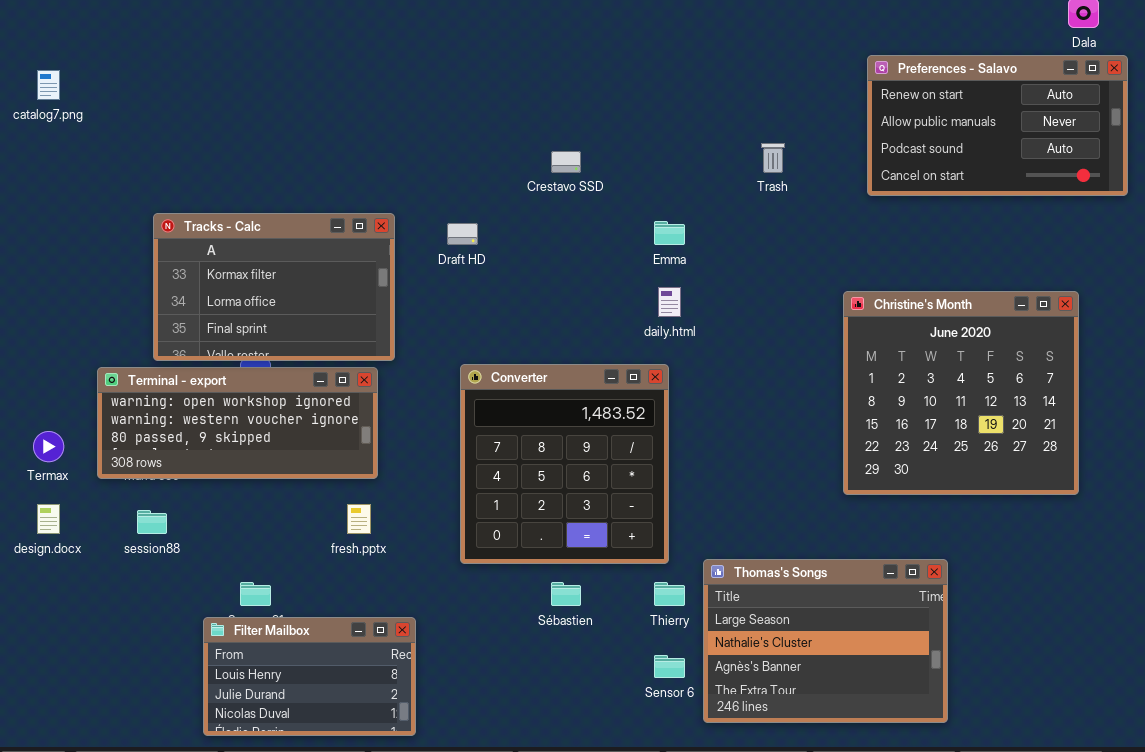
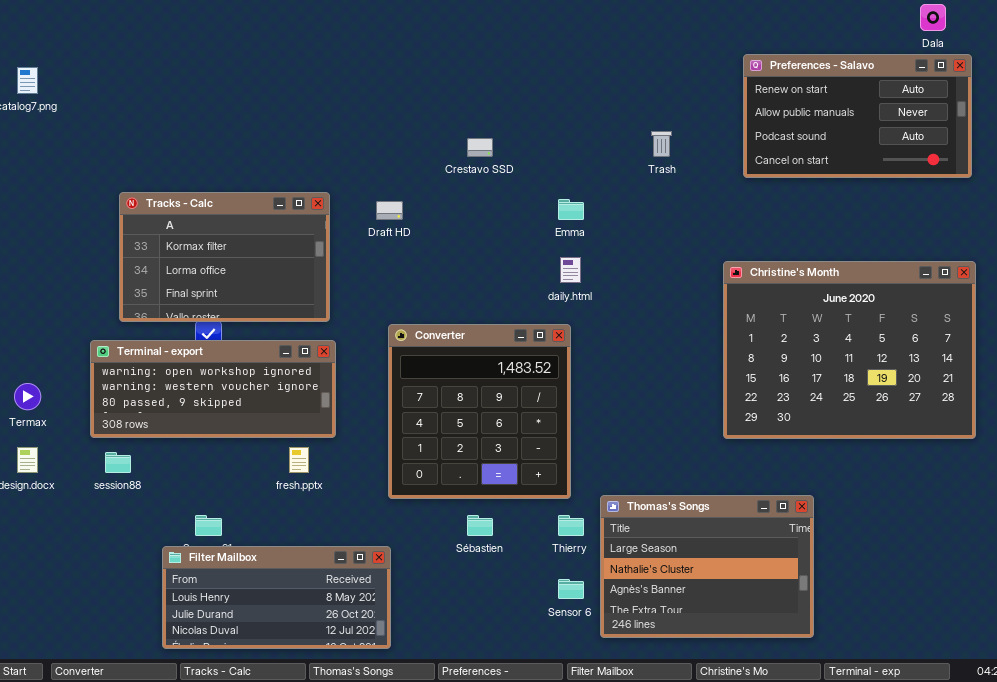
Christine's Month: [843,291,1079,495] -> [723,261,976,439], resized
Terminal - export: [97,367,378,479] -> [90,340,336,438], moved
Filter Mailbox: [203,617,416,736] -> [162,546,391,649], resized

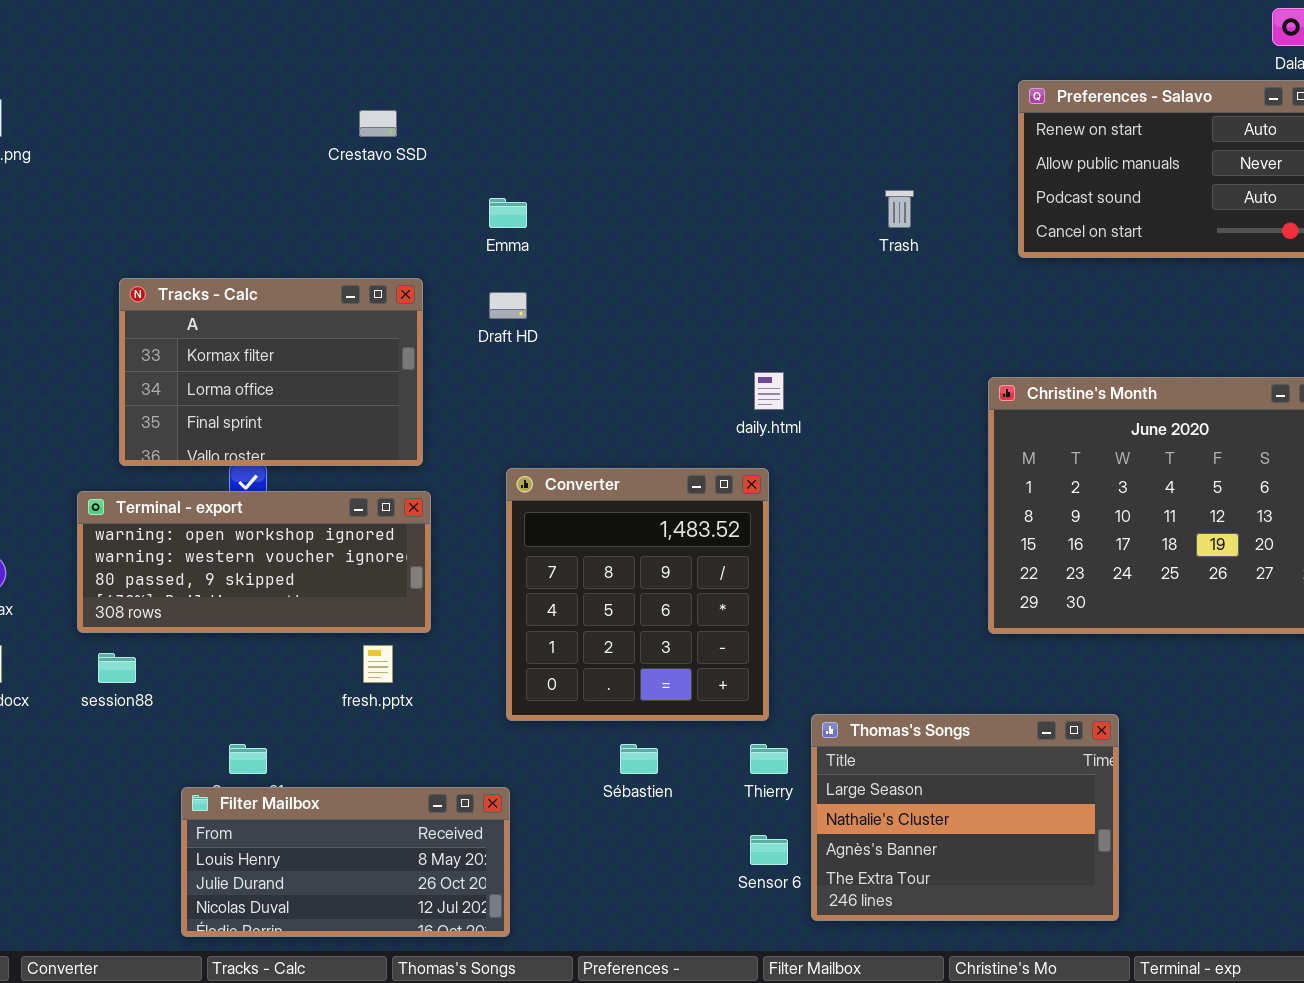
Crestavo SSD: [467,138,493,157] -> [359,110,397,137], moved
Emma: [558,199,584,220] -> [489,198,527,228], moved

